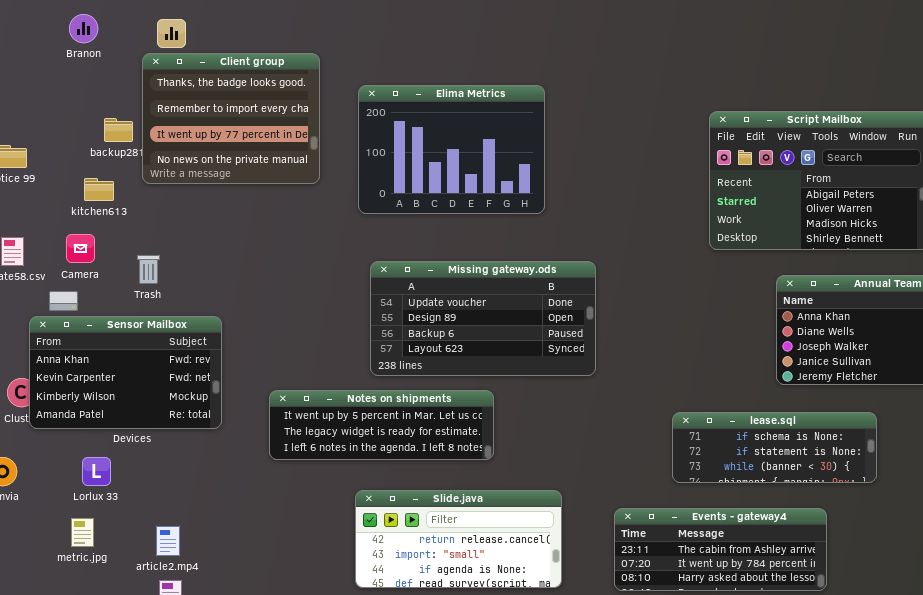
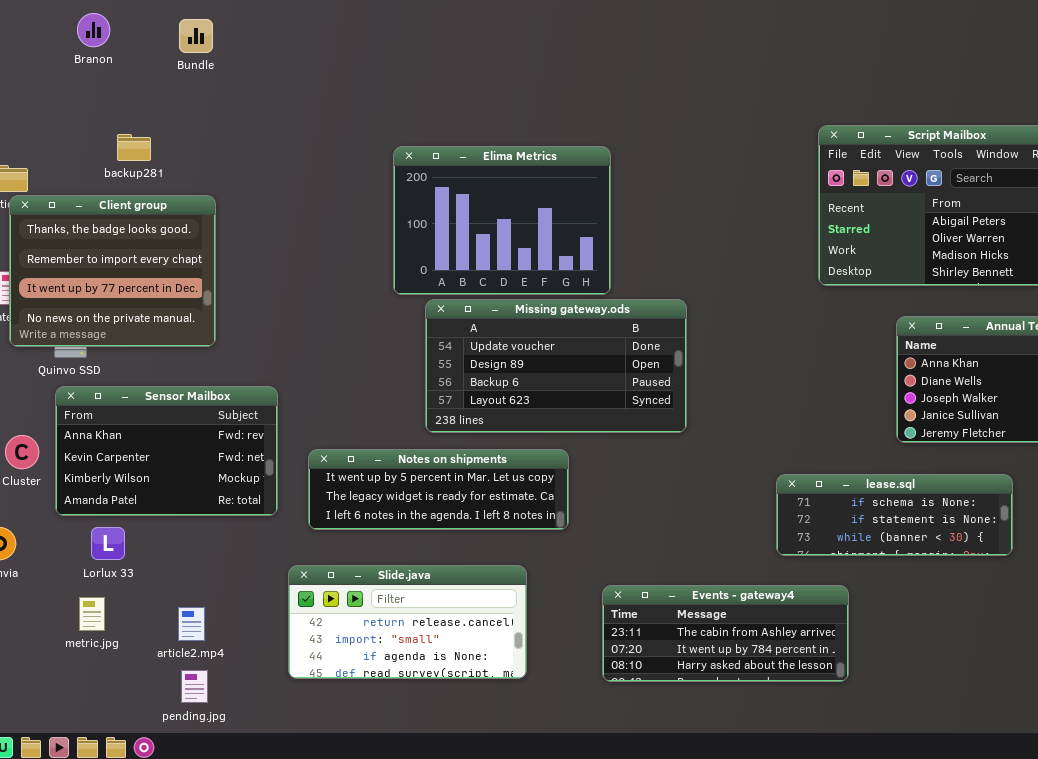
Client group: [142,53,320,184] -> [9,195,216,347], moved
Elima Metrics: [358,85,545,214] -> [393,146,611,295], moved
Sensor Mailbox: [29,316,222,429] -> [55,386,278,516], moved
Slide.java: [355,490,562,588] -> [288,565,527,679], moved
Events - gateway4: [614,508,827,591] -> [602,585,849,682], moved

